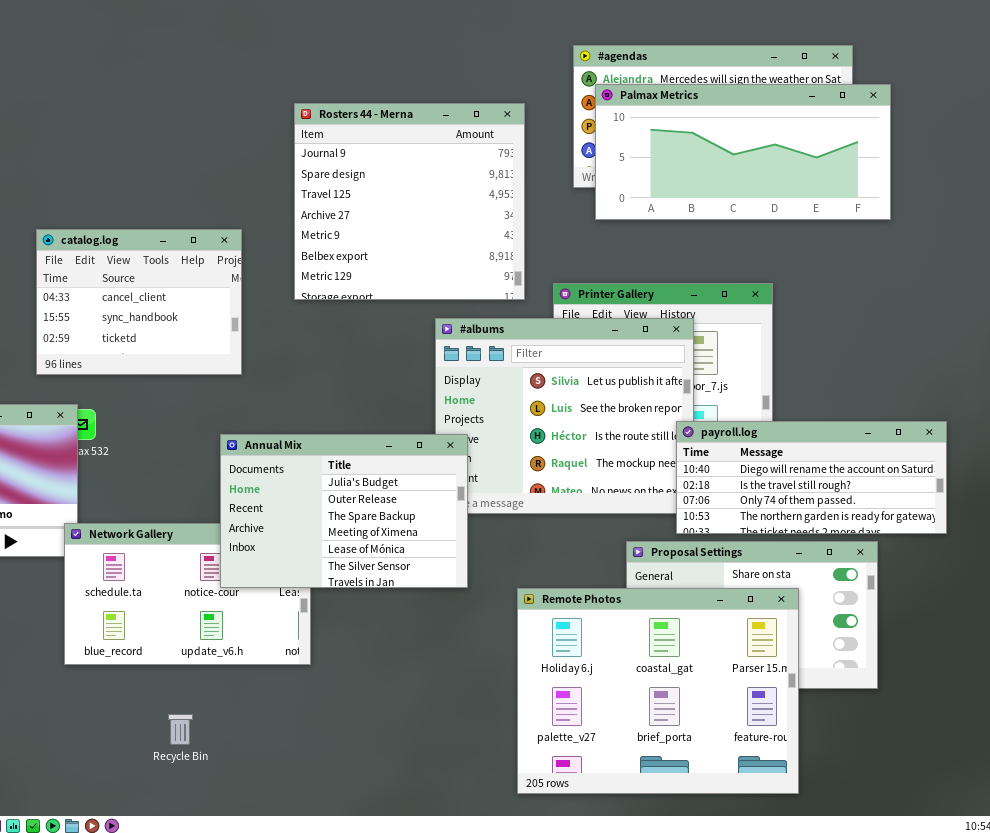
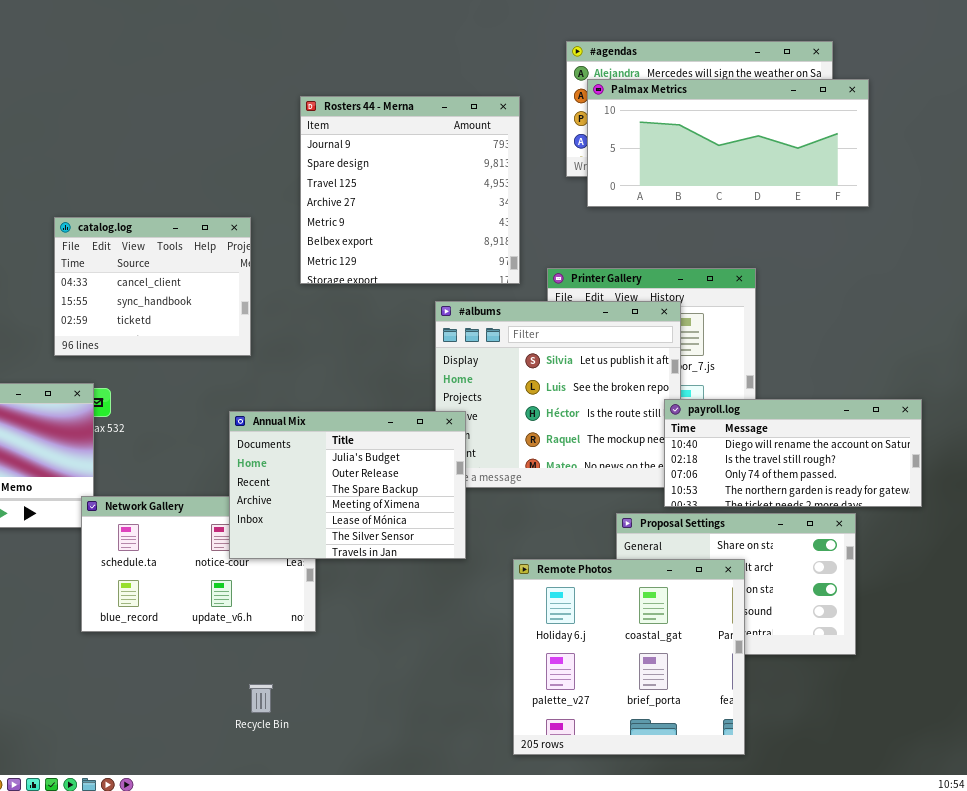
Remote Photos: [517,588,799,794] -> [513,559,745,755], resized
Recycle Bin: [168,714,193,745] -> [249,684,273,713], moved

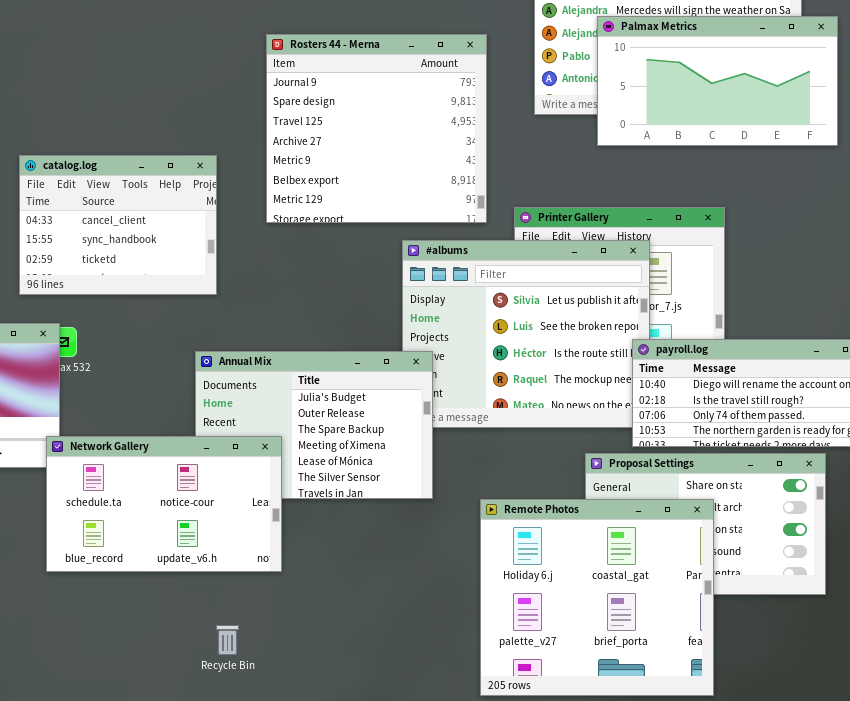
Palmax Metrics: [587,79,869,207] -> [597,16,838,146], resized
Network Gallery: [81,496,316,632] -> [46,436,282,572], raised

